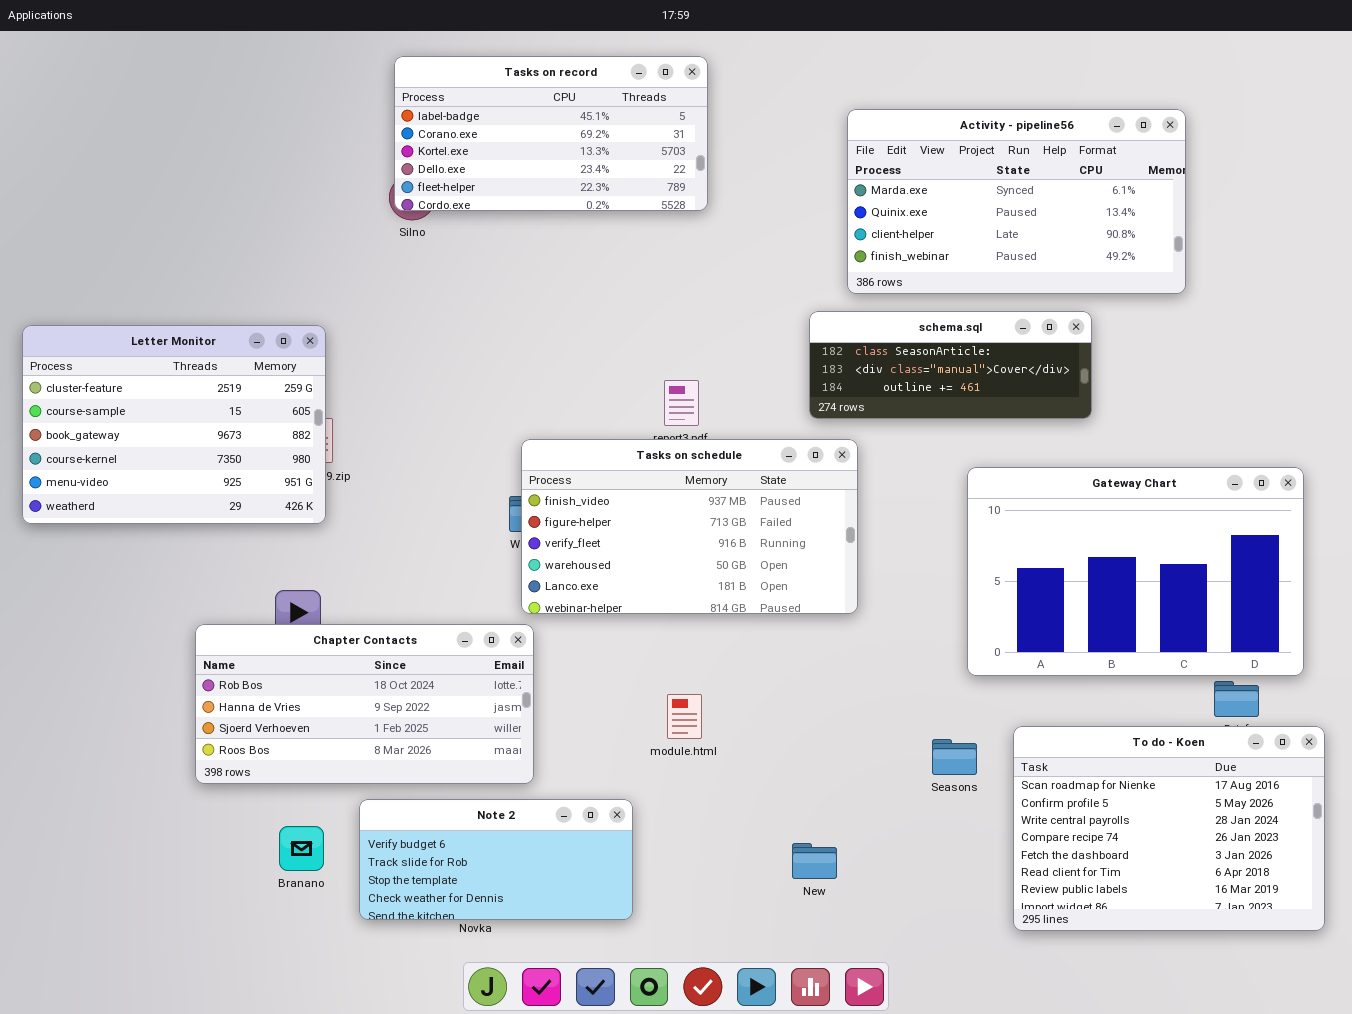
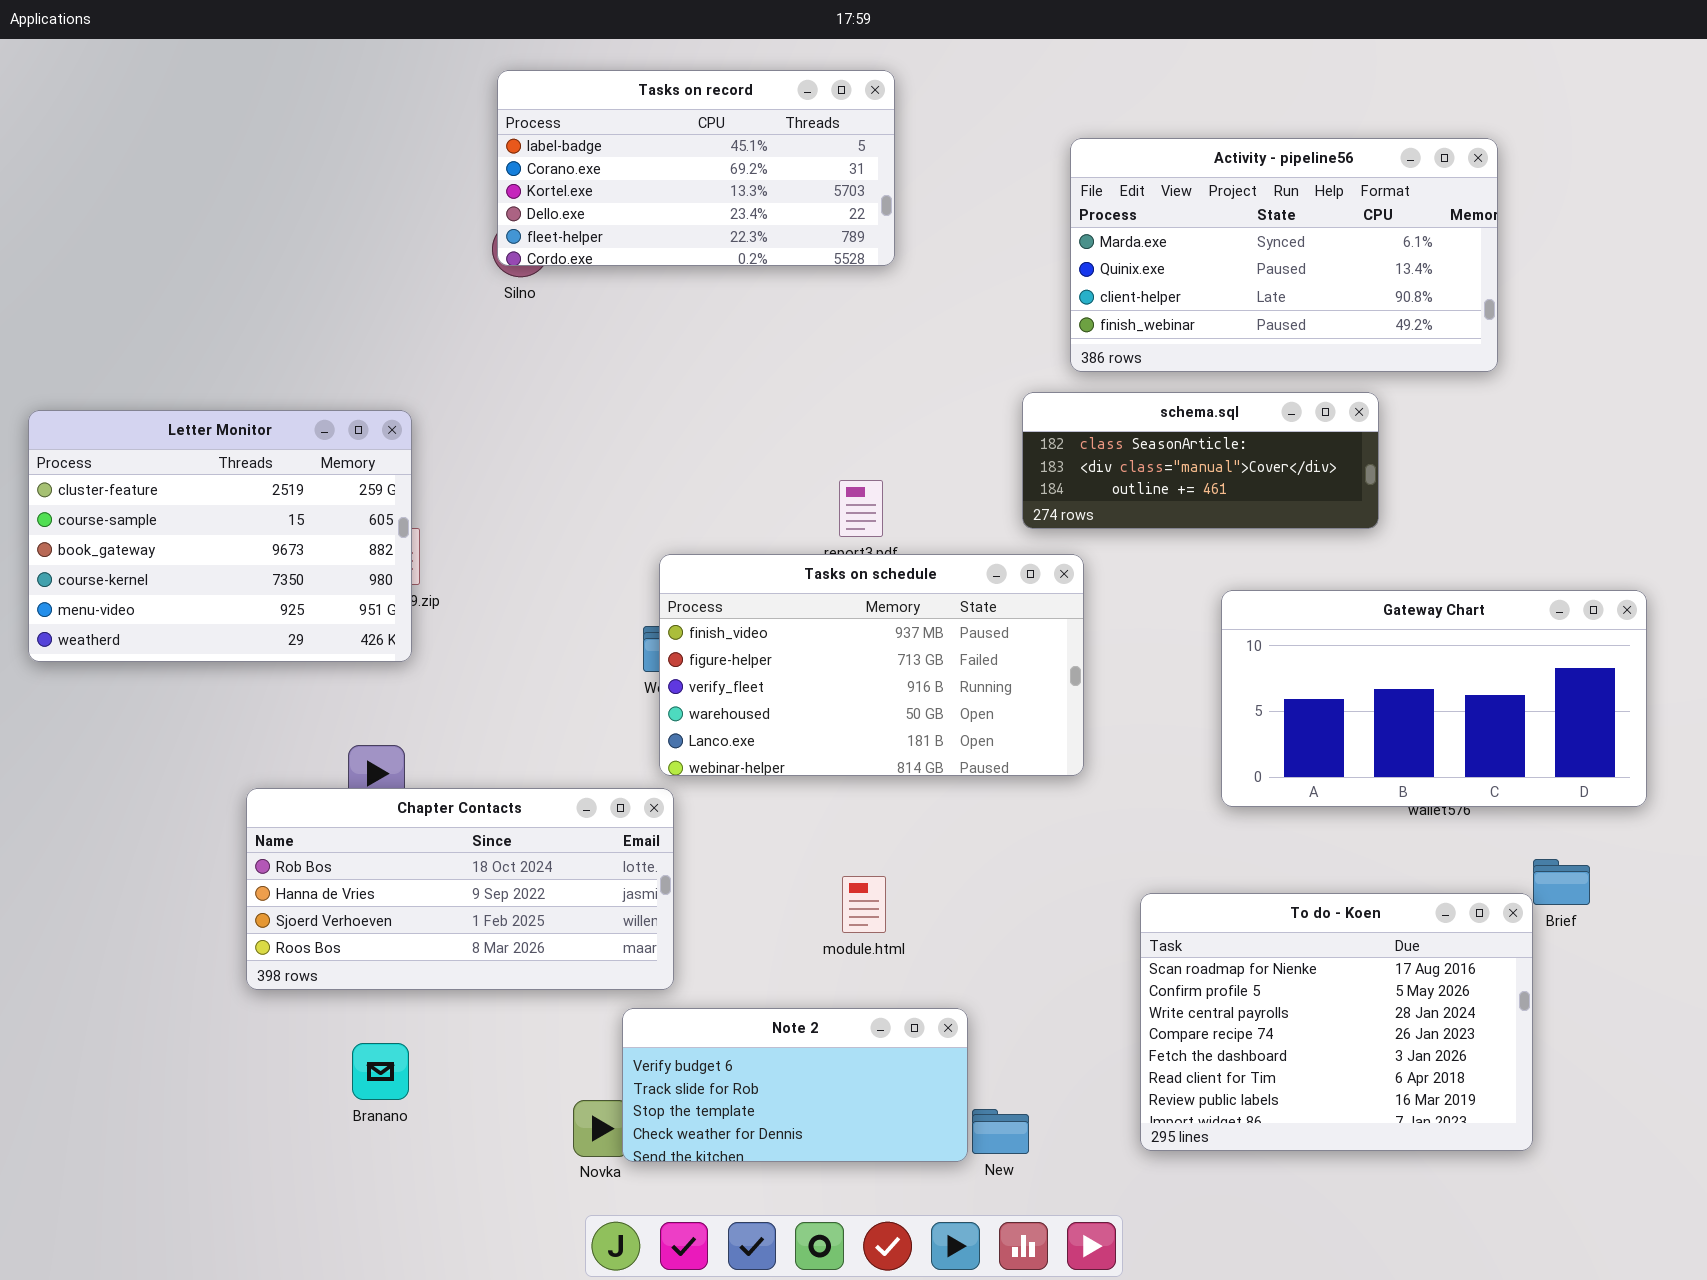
Gateway Chart: [967,467,1304,676] -> [1221,590,1647,807], resized
To do - Koen: [1013,726,1325,931] -> [1140,893,1533,1151], moved
Note 2: [359,799,633,920] -> [622,1008,968,1162], moved
New: [792,843,837,879] -> [972,1109,1029,1154], moved

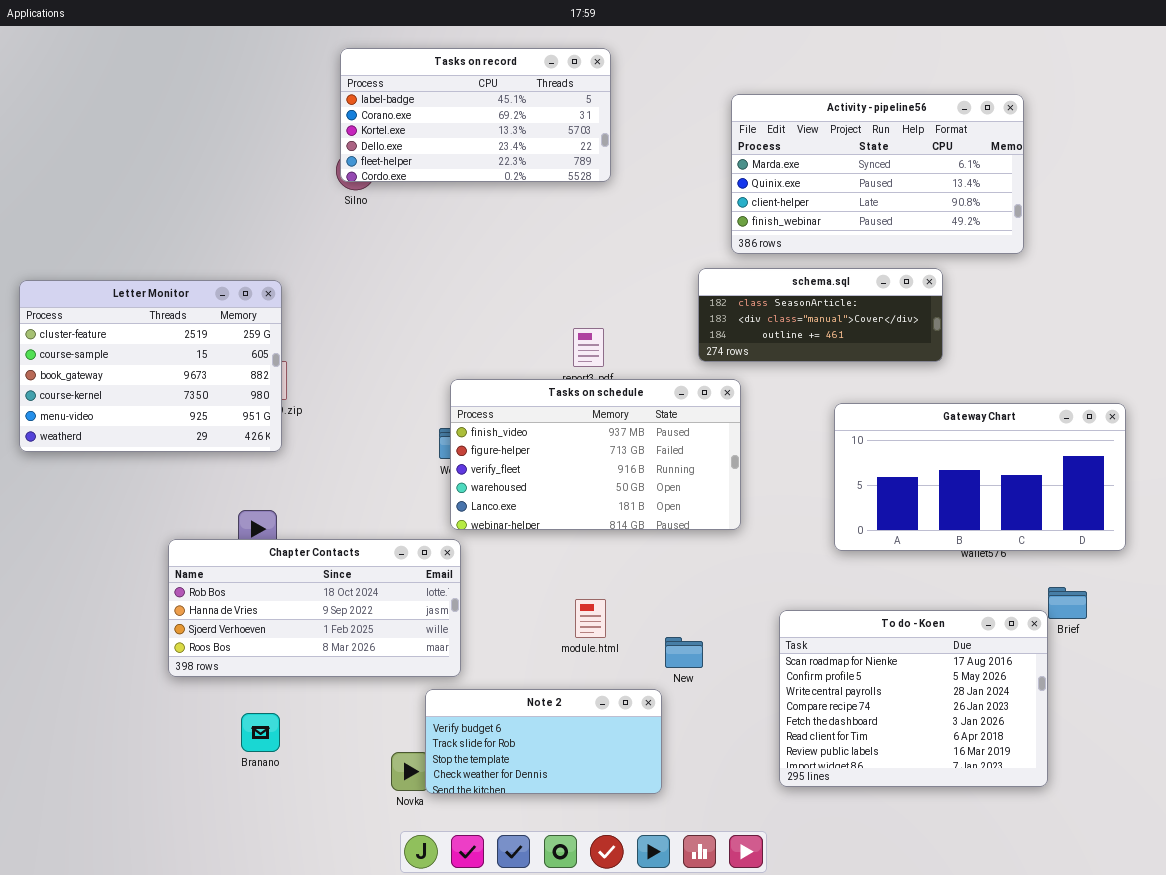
New: [972,1109,1029,1154] -> [665,637,703,668], moved

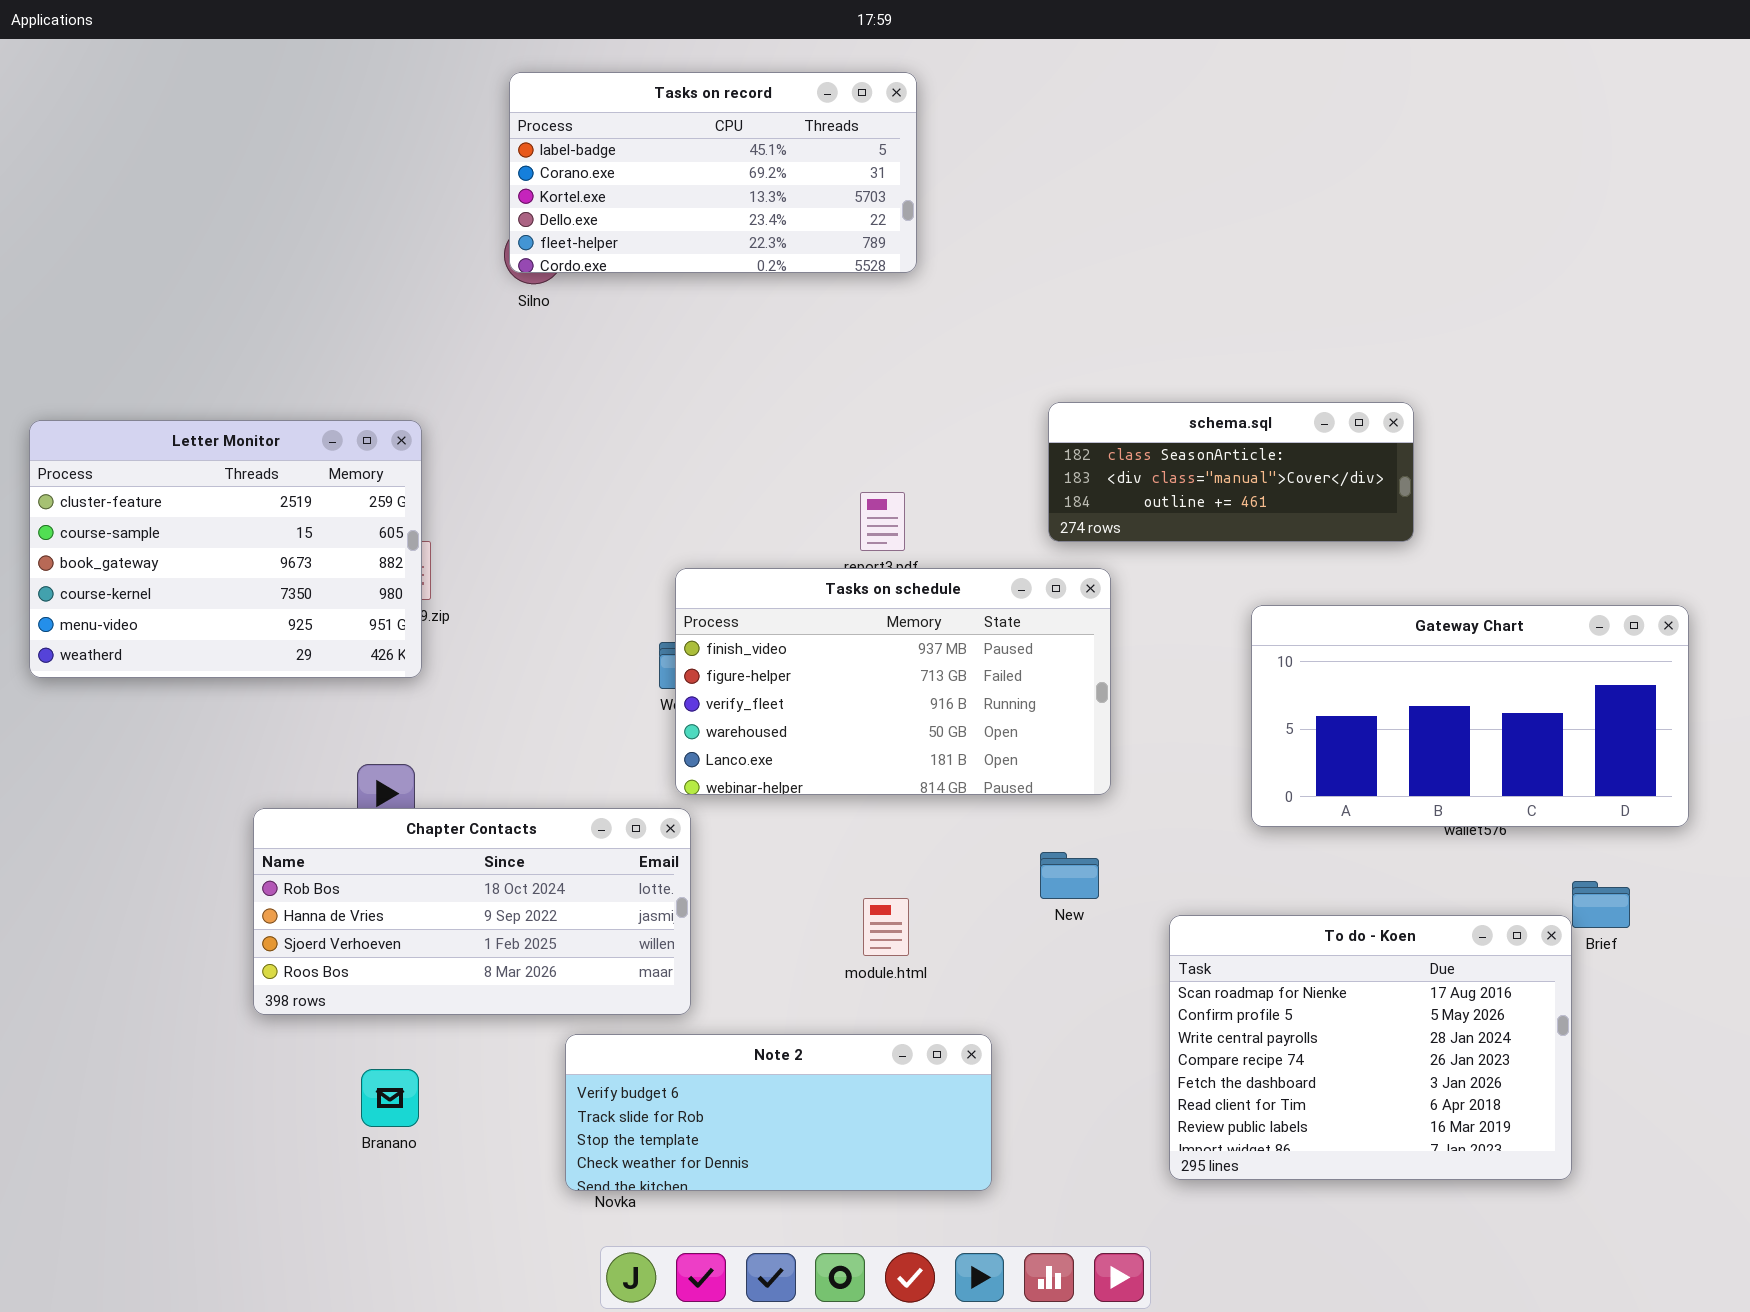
Activity - pipeline56: [731,94,1024,254] -> none, closed
New: [665,637,703,668] -> [1040,852,1099,899], moved
Note 2: [425,689,662,794] -> [565,1034,992,1191], resized

